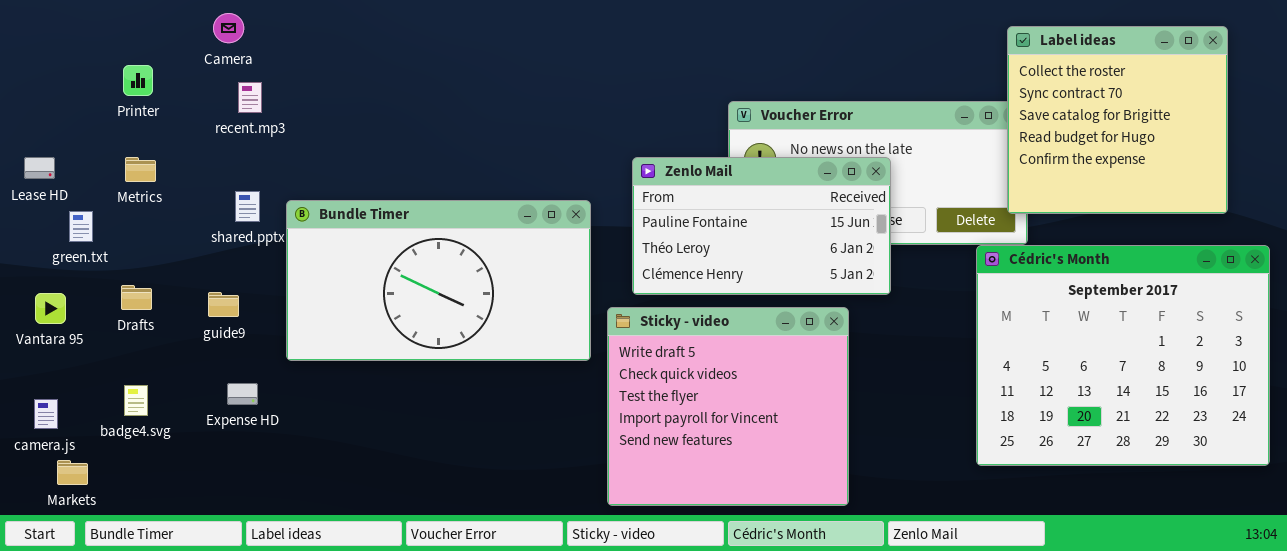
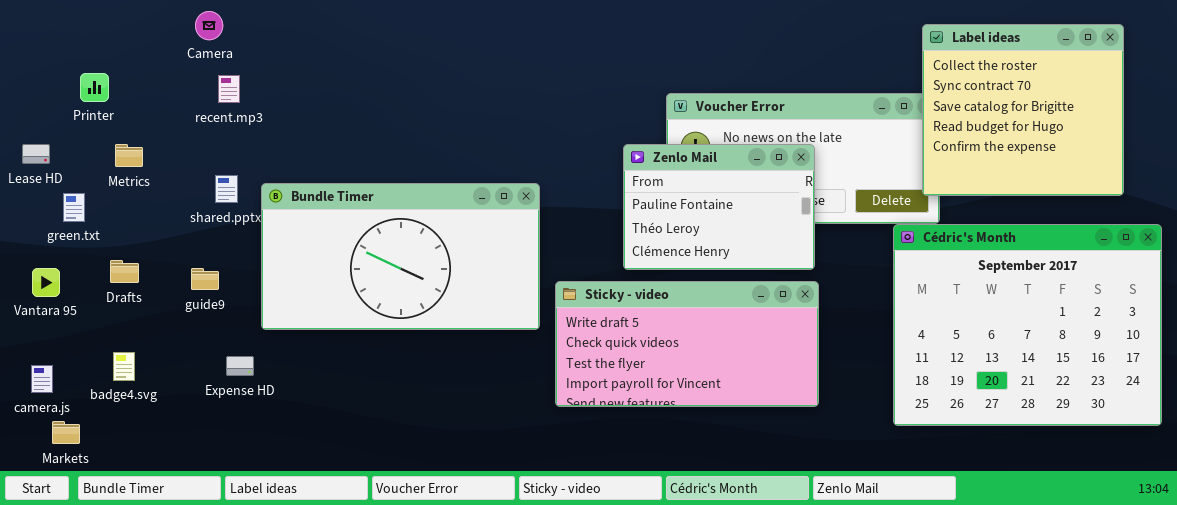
Printer: [123,65,153,96] -> [80,73,109,102], moved
Zenlo Mail: [632,157,891,295] -> [623,144,815,270], resized
Sticky - video: [607,307,849,506] -> [555,281,819,407], resized
Expense HD: [227,383,258,405] -> [226,356,254,376], moved

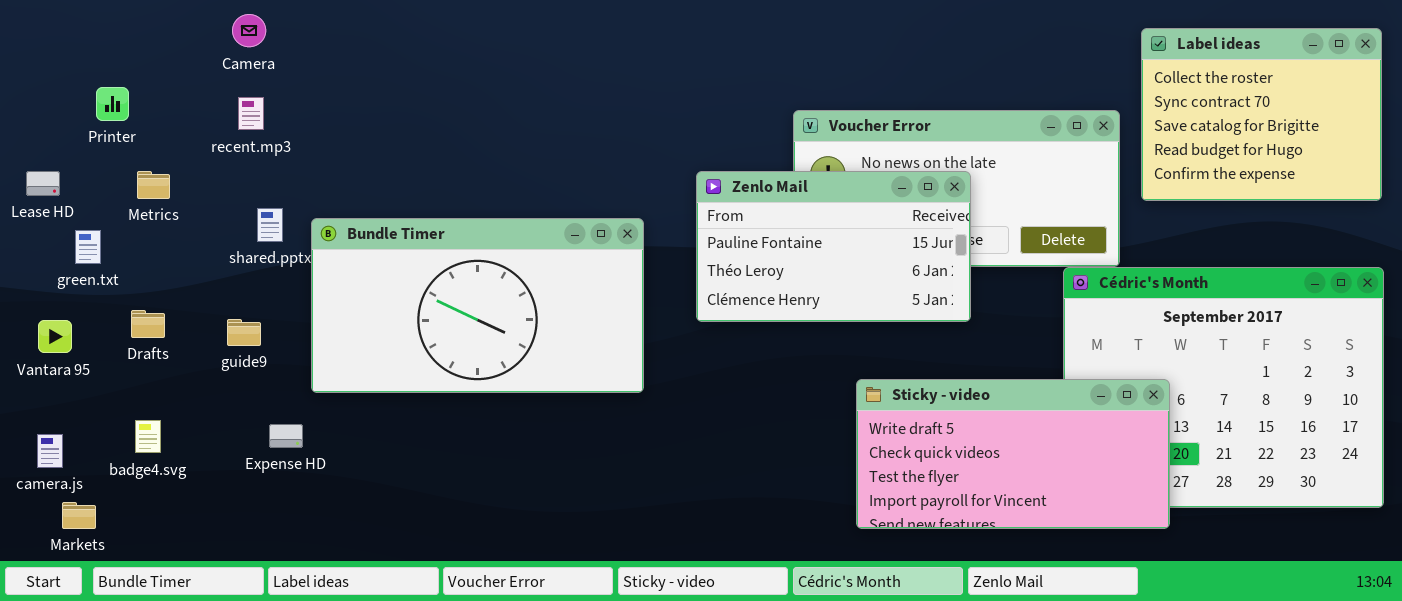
Label ideas: [922,24,1124,196] -> [1141,28,1382,201], moved, resized
recent.mp3: [218,75,240,103] -> [238,97,264,130], moved
Zenlo Mail: [623,144,815,270] -> [696,171,971,322], resized
Sticky - video: [555,281,819,407] -> [856,379,1170,529], moved

